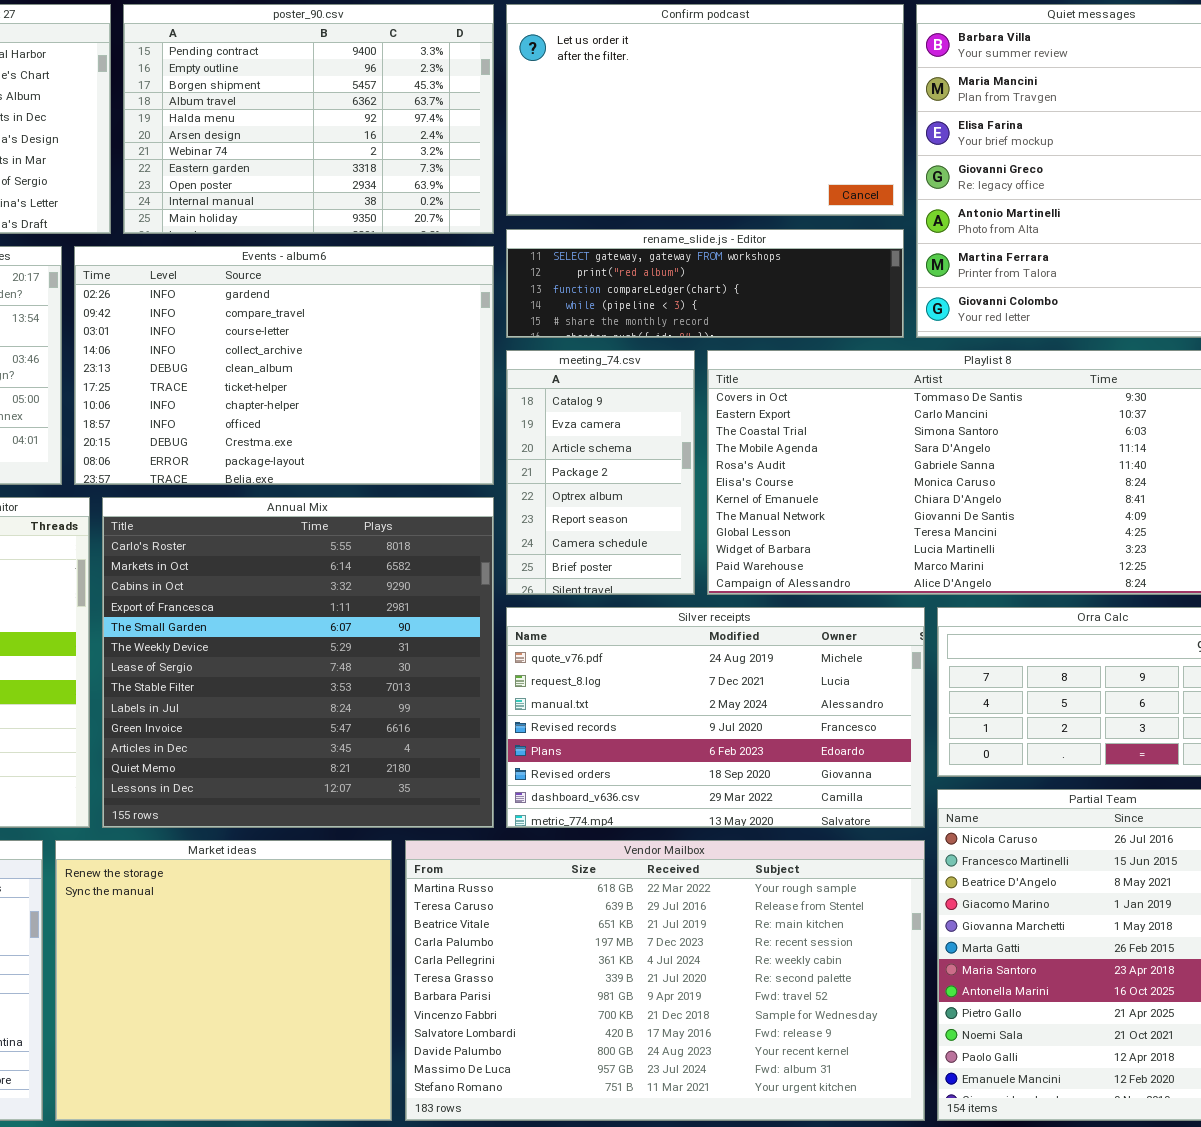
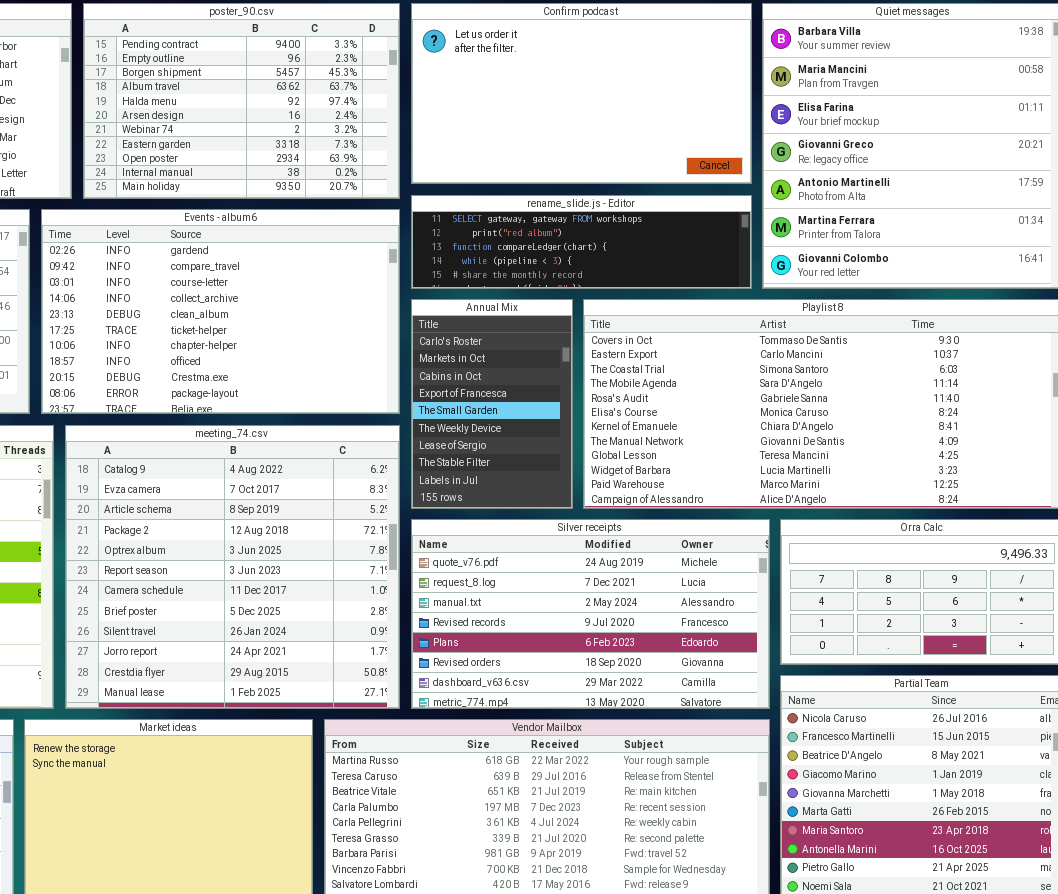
meeting_74.csv: [506,350,695,595] -> [65,425,400,709], moved, resized
Annual Mix: [102,497,494,828] -> [411,299,573,509], moved, resized

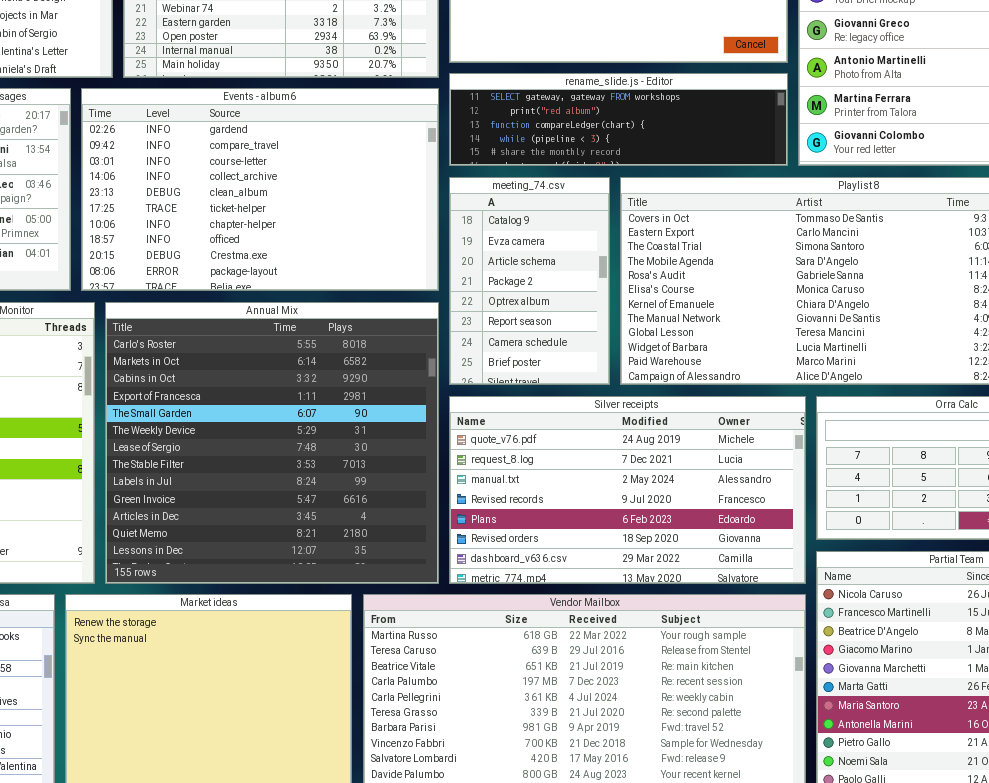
Annual Mix: [411,299,573,509] -> [105,302,439,584], moved, resized
meeting_74.csv: [65,425,400,709] -> [449,177,610,385], moved, resized

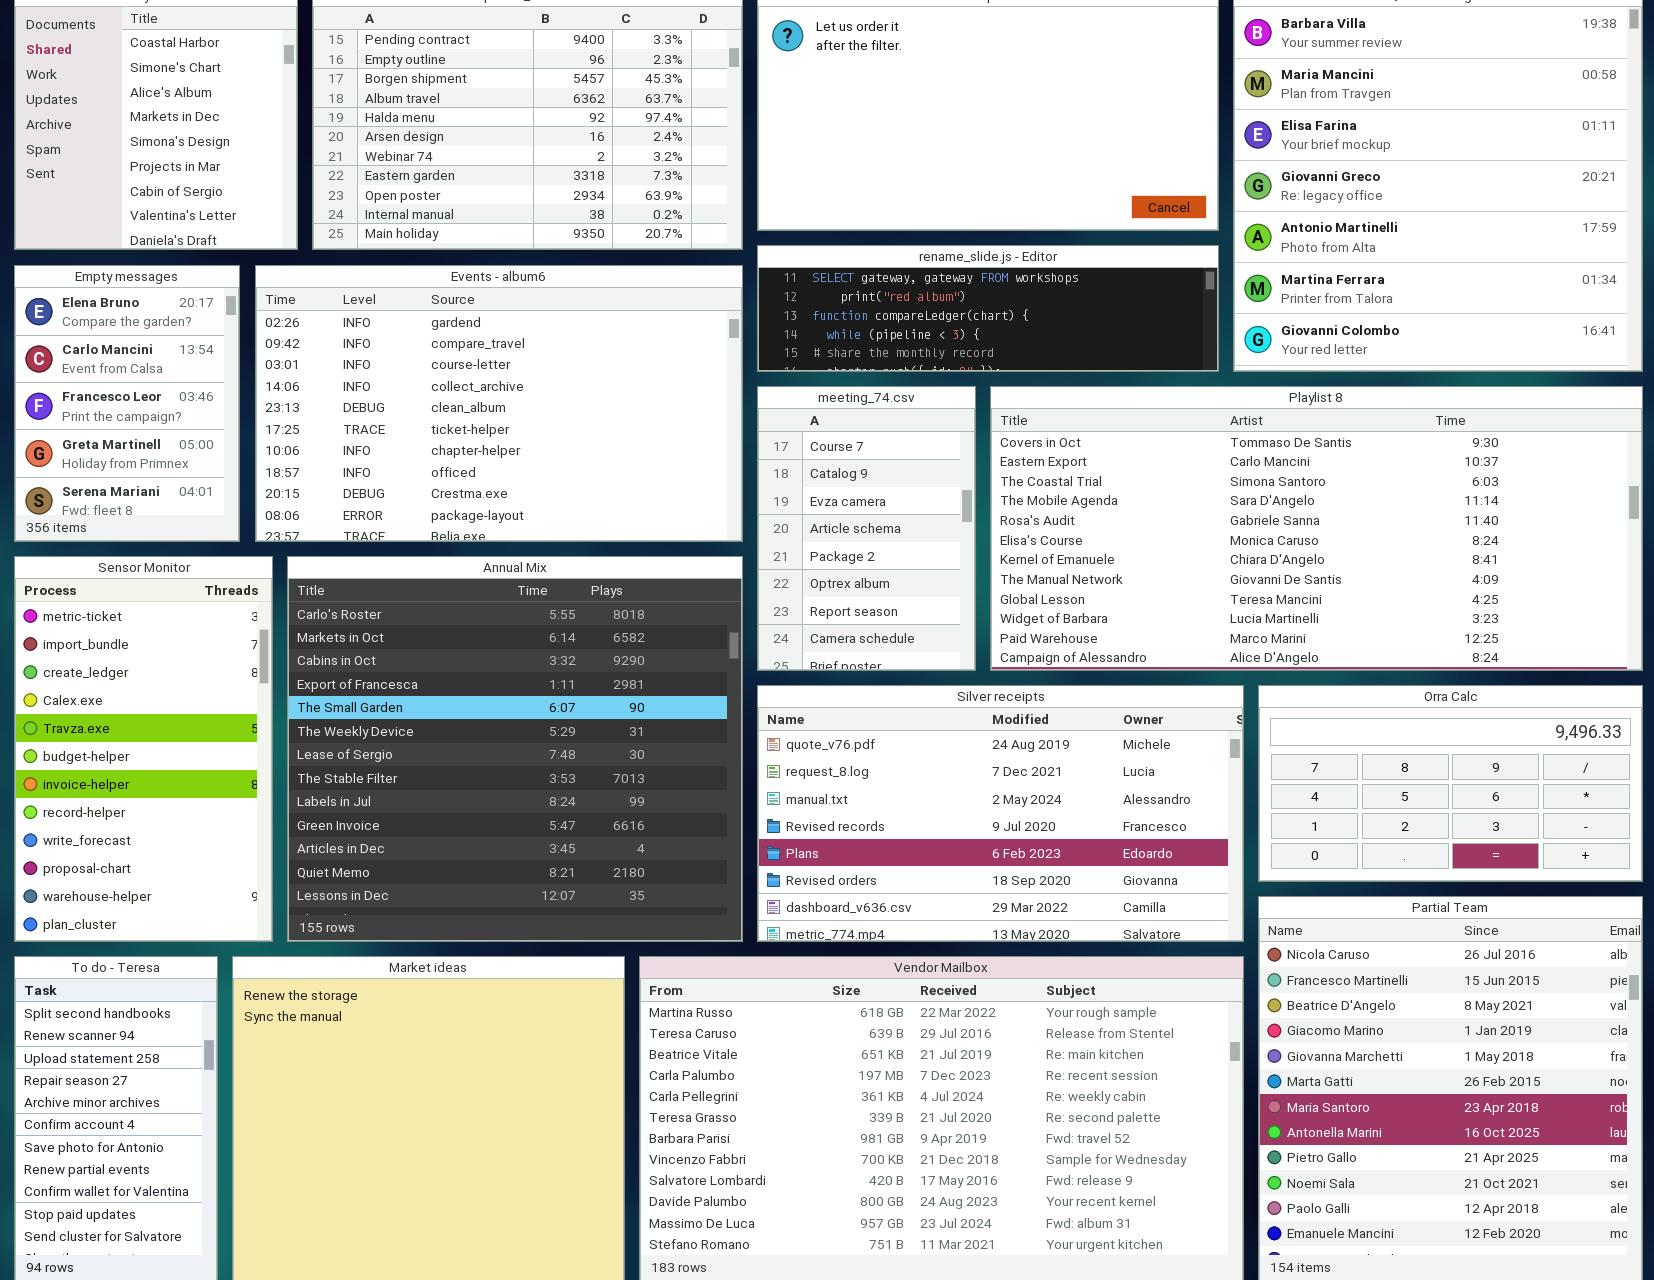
meeting_74.csv: [449,177,610,385] -> [757,386,976,671], scrolled up 1 row

